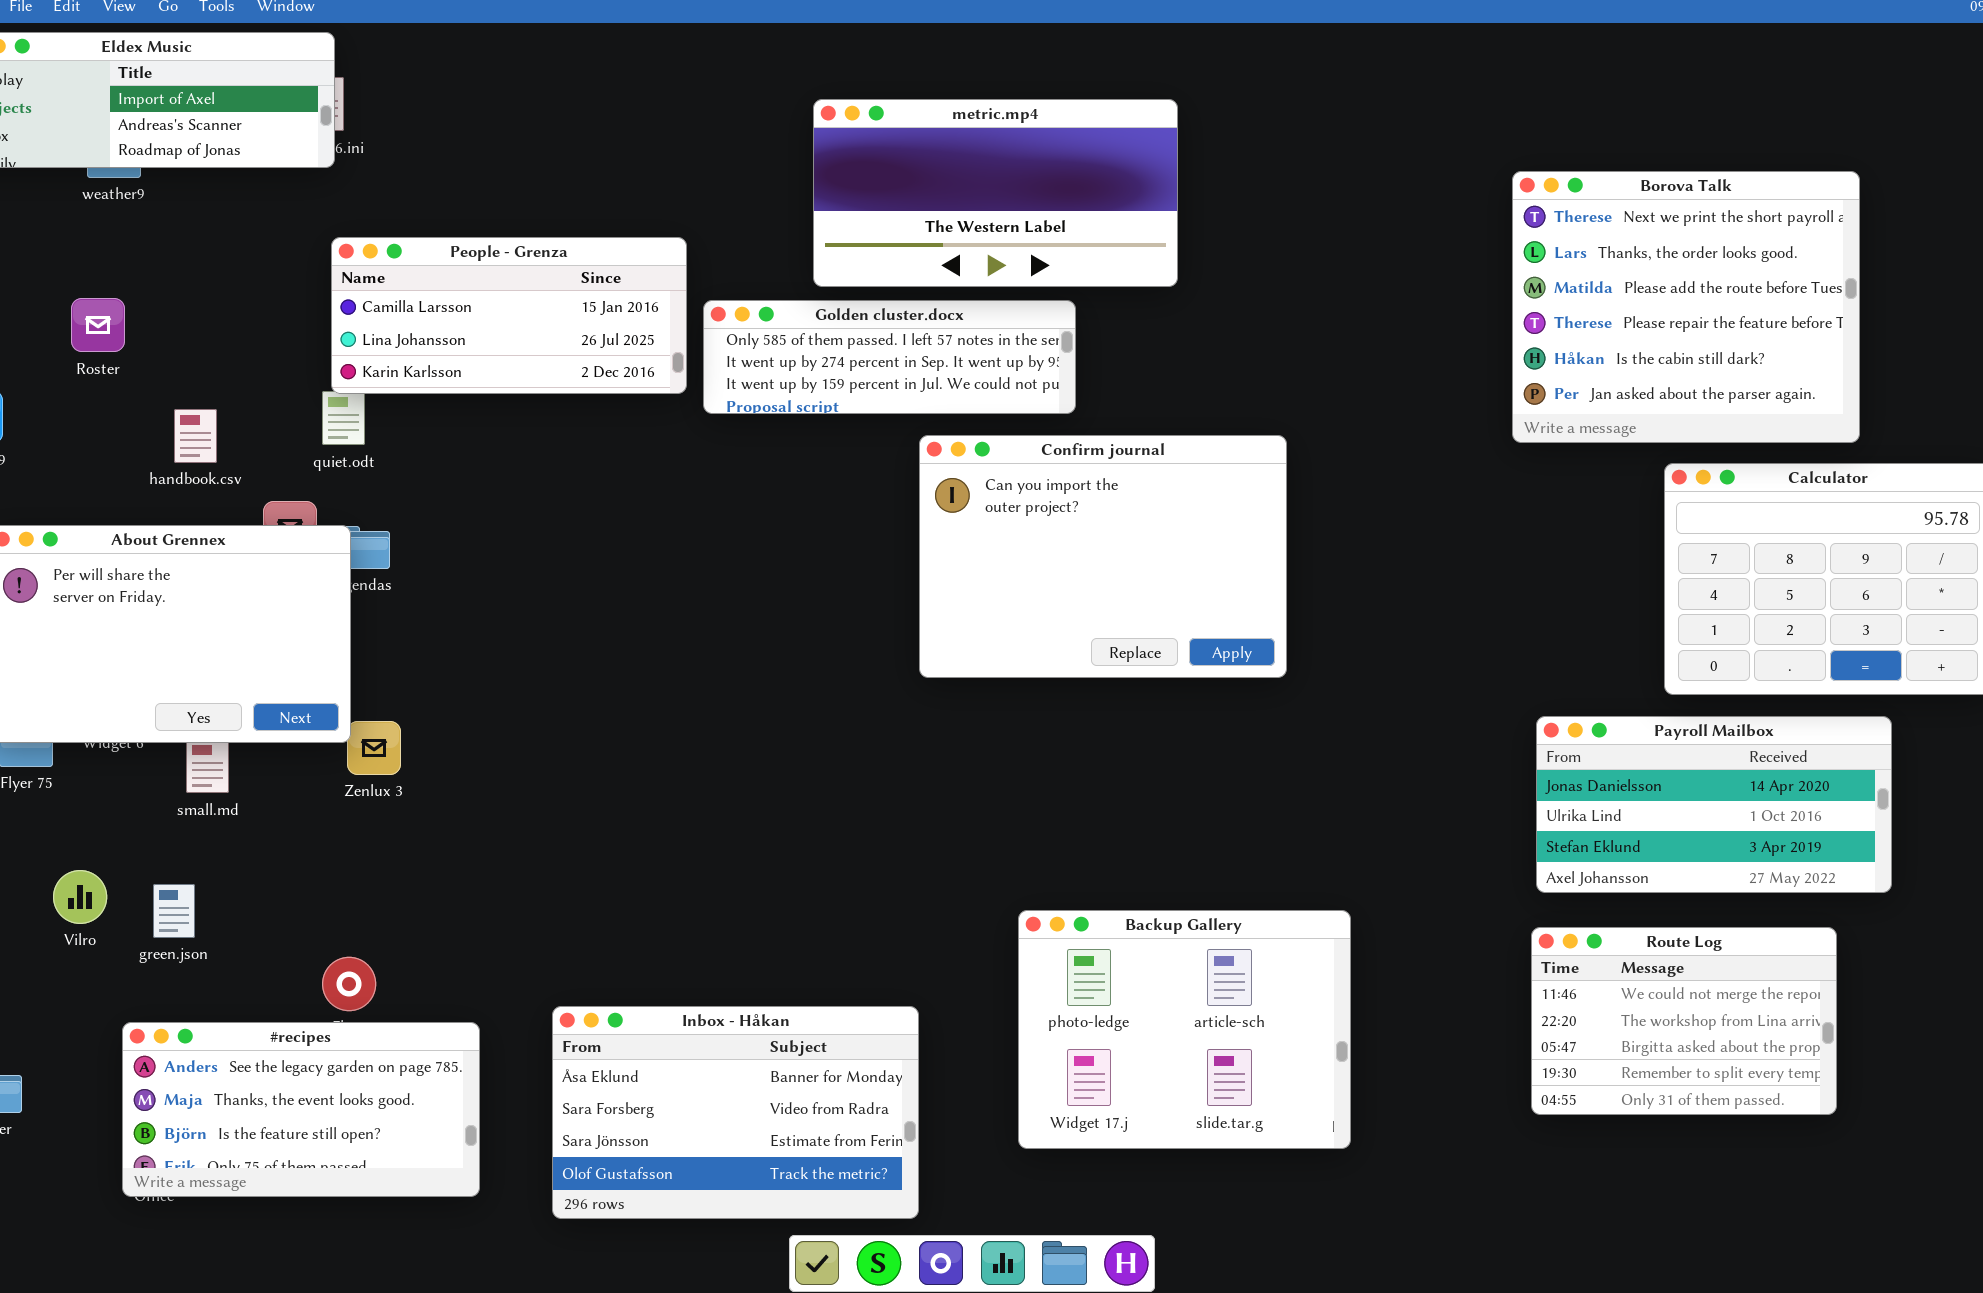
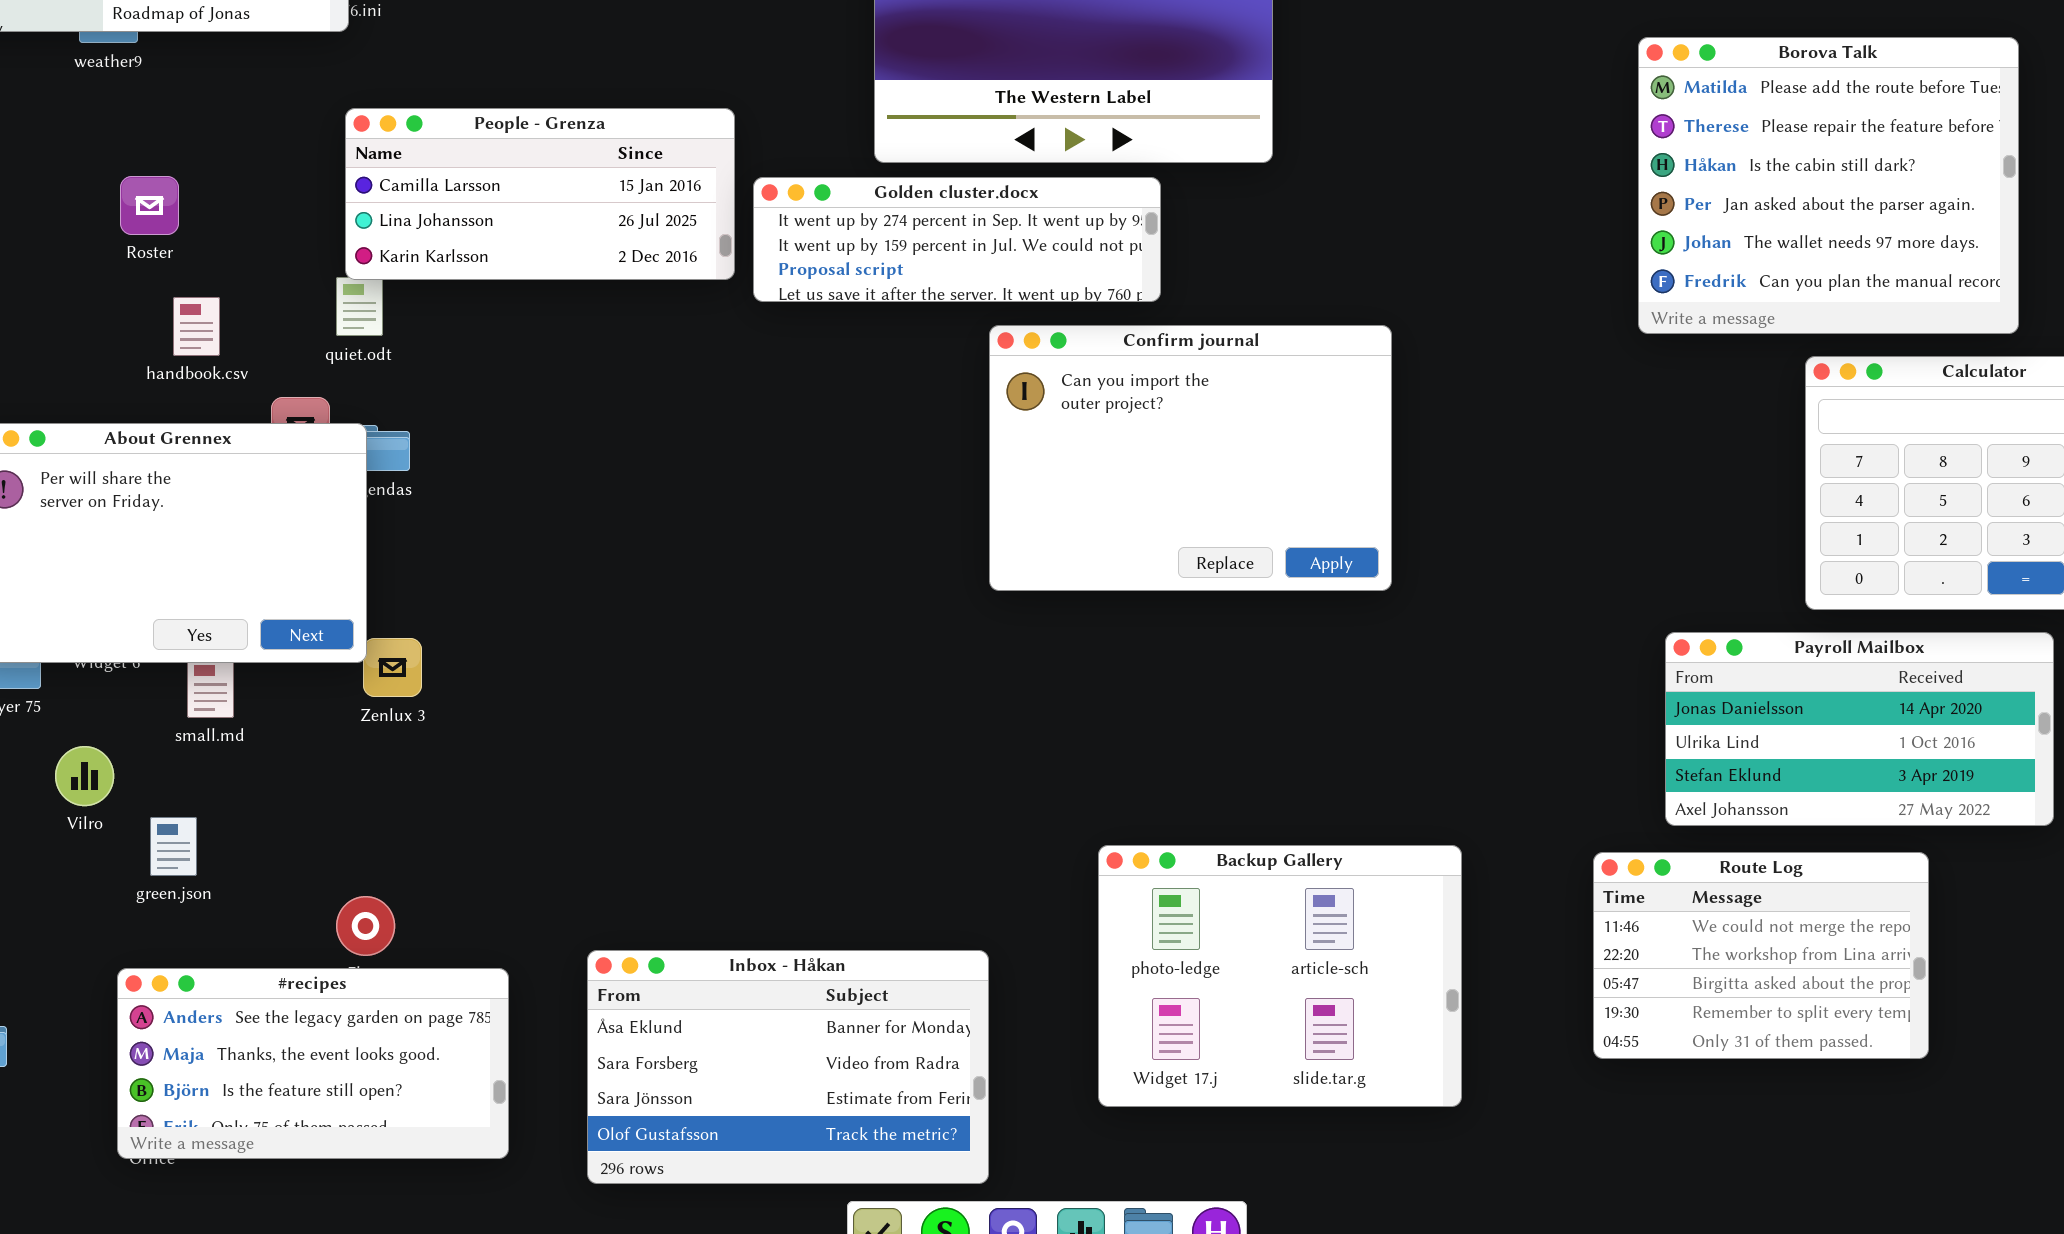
Borova Talk: [1512,171,1860,443] -> [1638,37,2019,334], scrolled down 2 rows
Roster: [71,298,125,352] -> [120,176,179,235], moved
Golden cluster.docx: [703,300,1076,414] -> [753,177,1161,302], scrolled down 1 row
Vilro: [53,870,107,924] -> [55,746,114,806], moved
Route Log: [1531,927,1837,1115] -> [1593,852,1929,1059], moved

